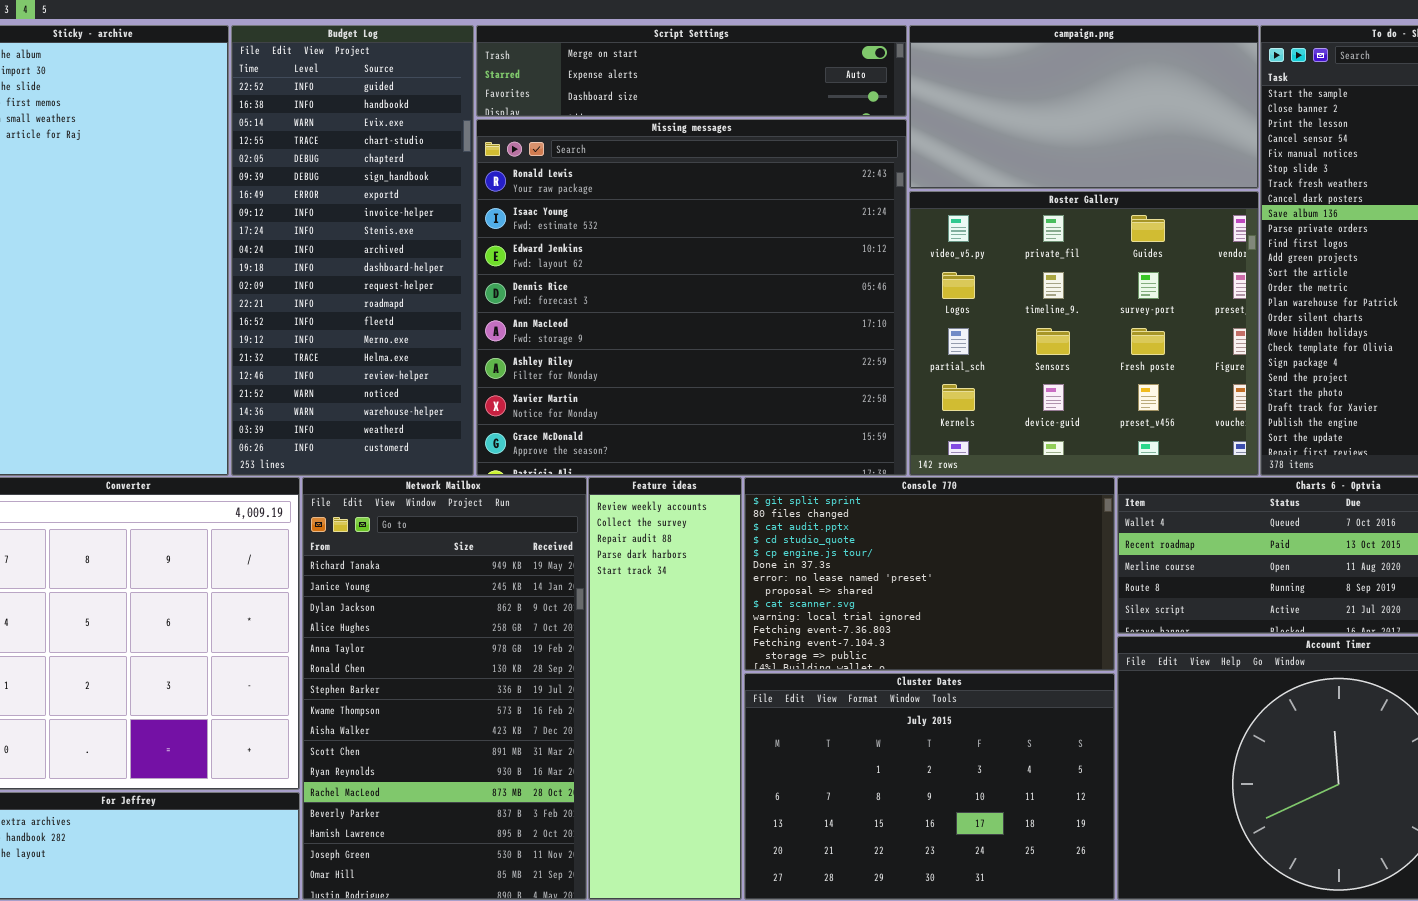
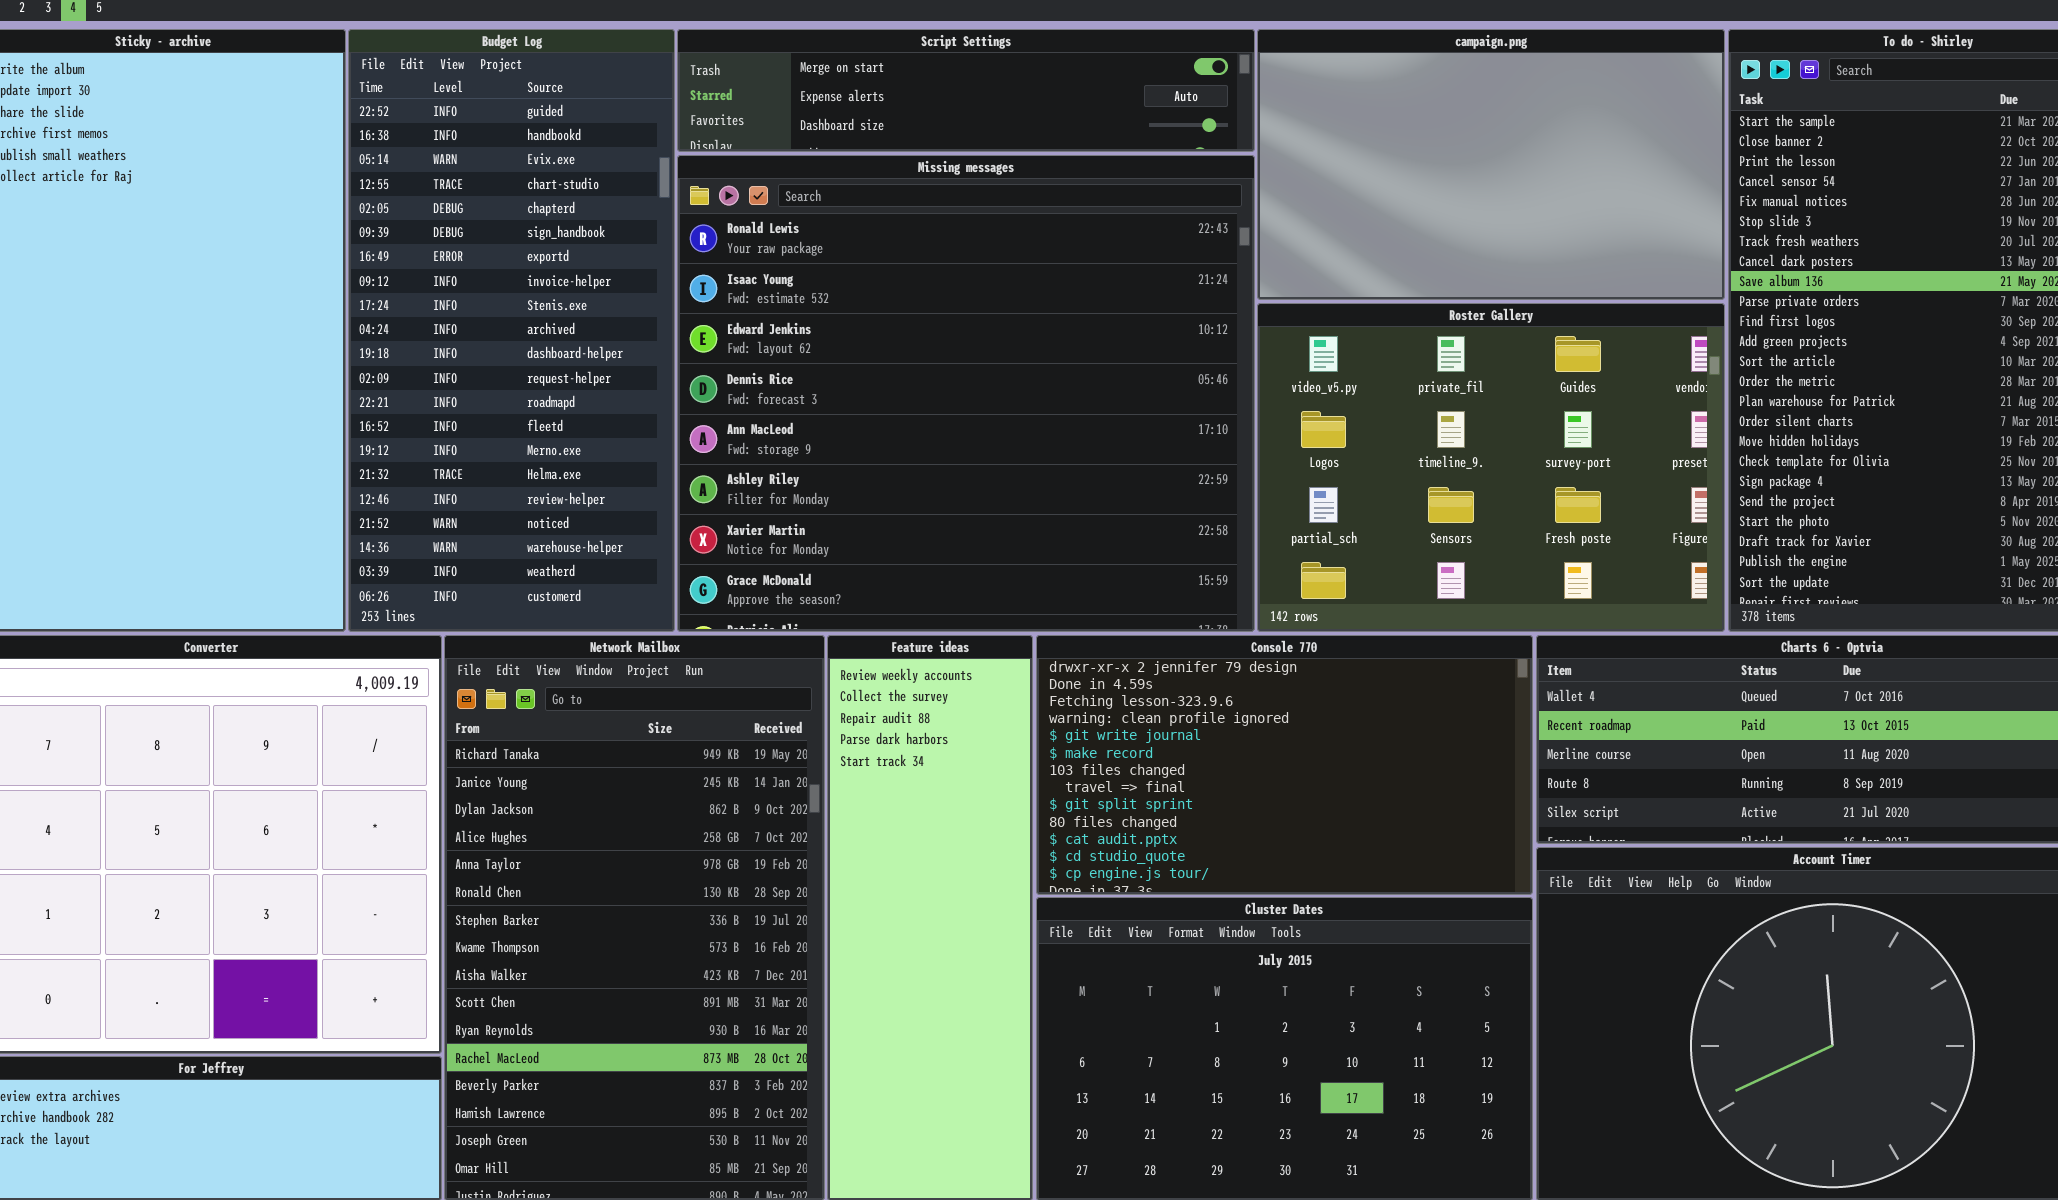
campaign.png: [909,25,1259,189] -> [1257,29,1725,300], resized
Roster Gallery: [909,191,1259,476] -> [1257,303,1725,632], resized
Console 770: [744,477,1115,671] -> [1036,635,1533,895], scrolled up 8 rows

